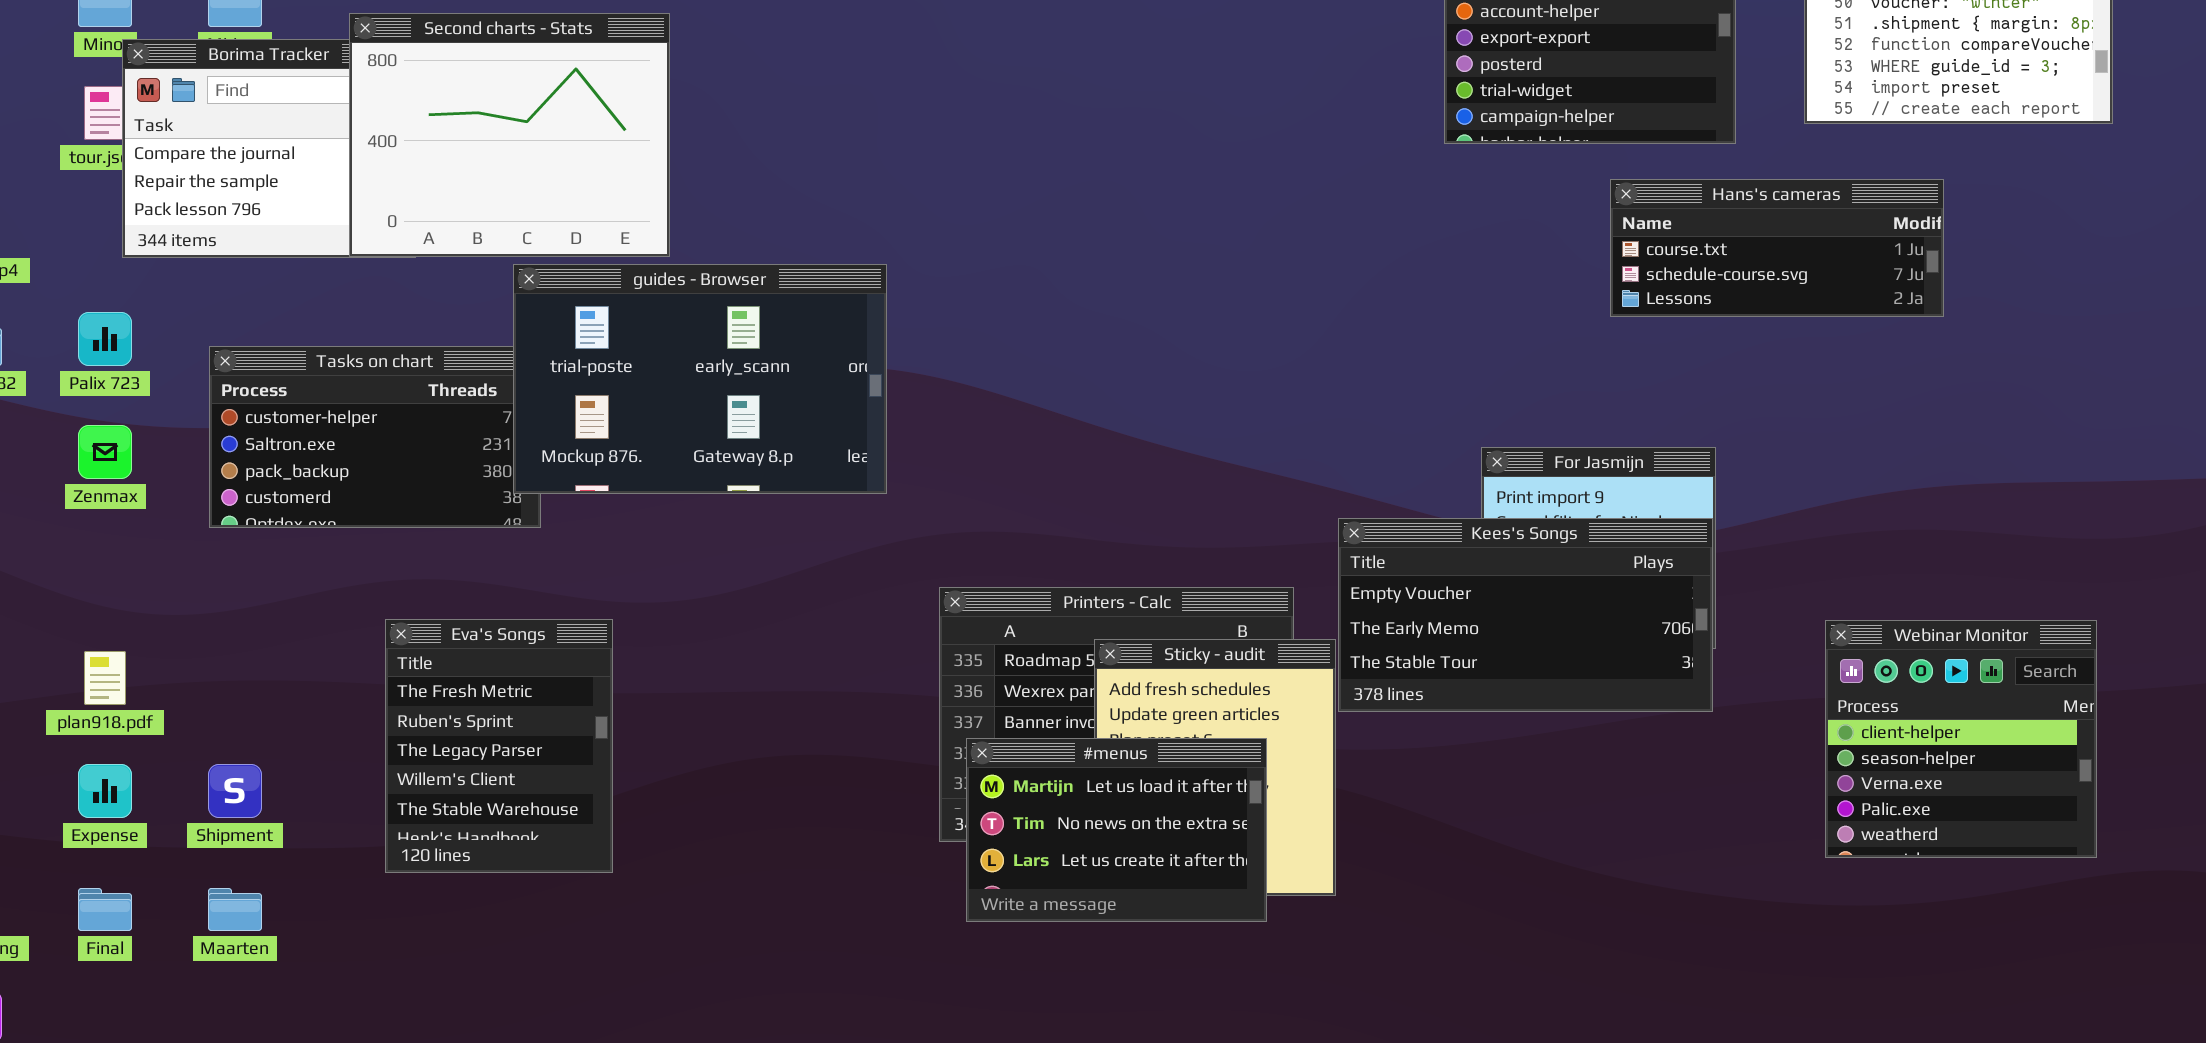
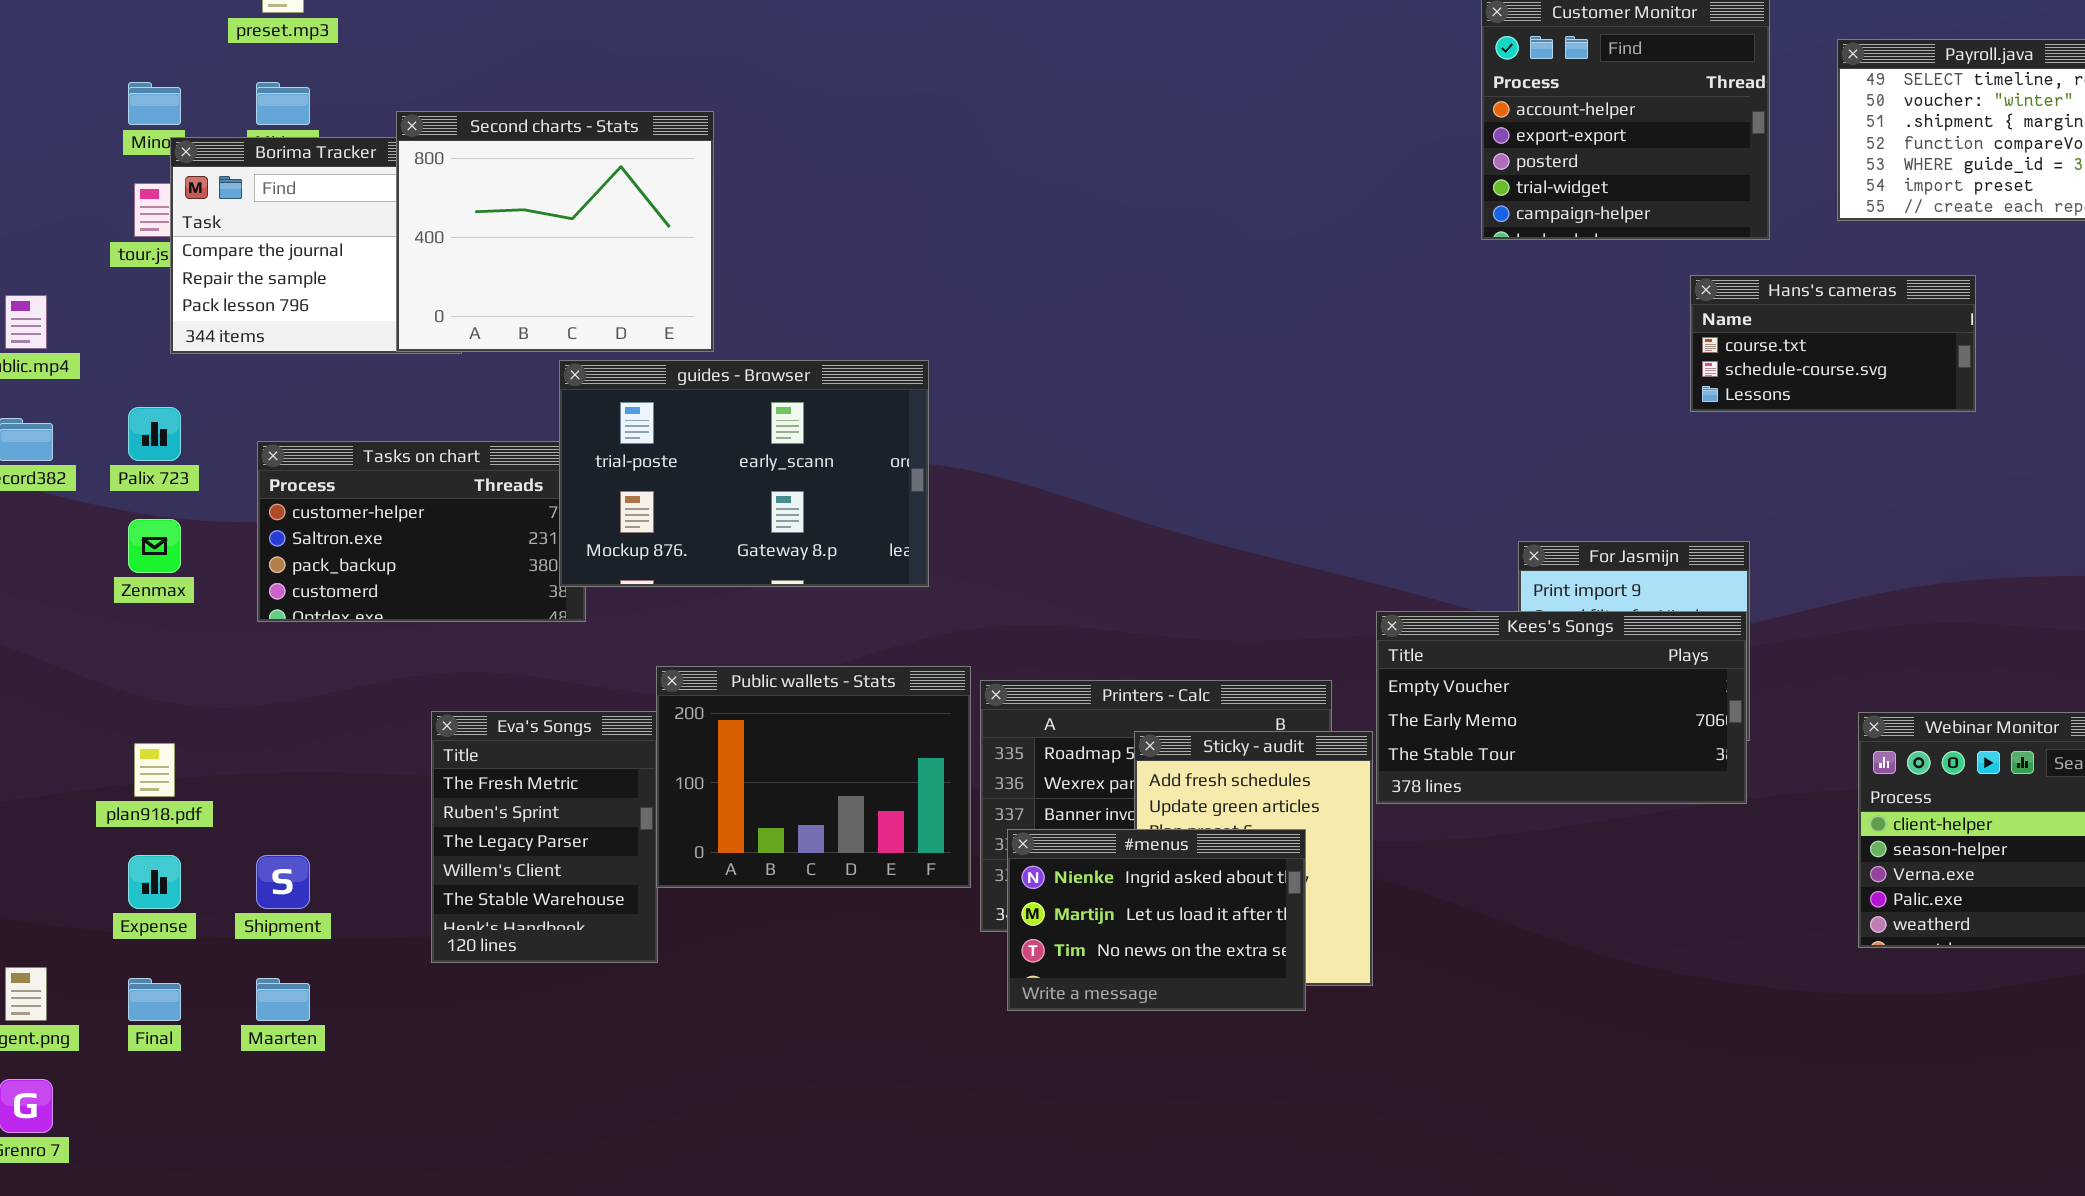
Hans's cameras: [1610,179,1944,317] -> [1690,275,1976,412], resized
Public wallets - Stats: none -> [656,666,971,888], opened
#menus: [966,738,1267,922] -> [1007,829,1306,1011], scrolled up 1 row

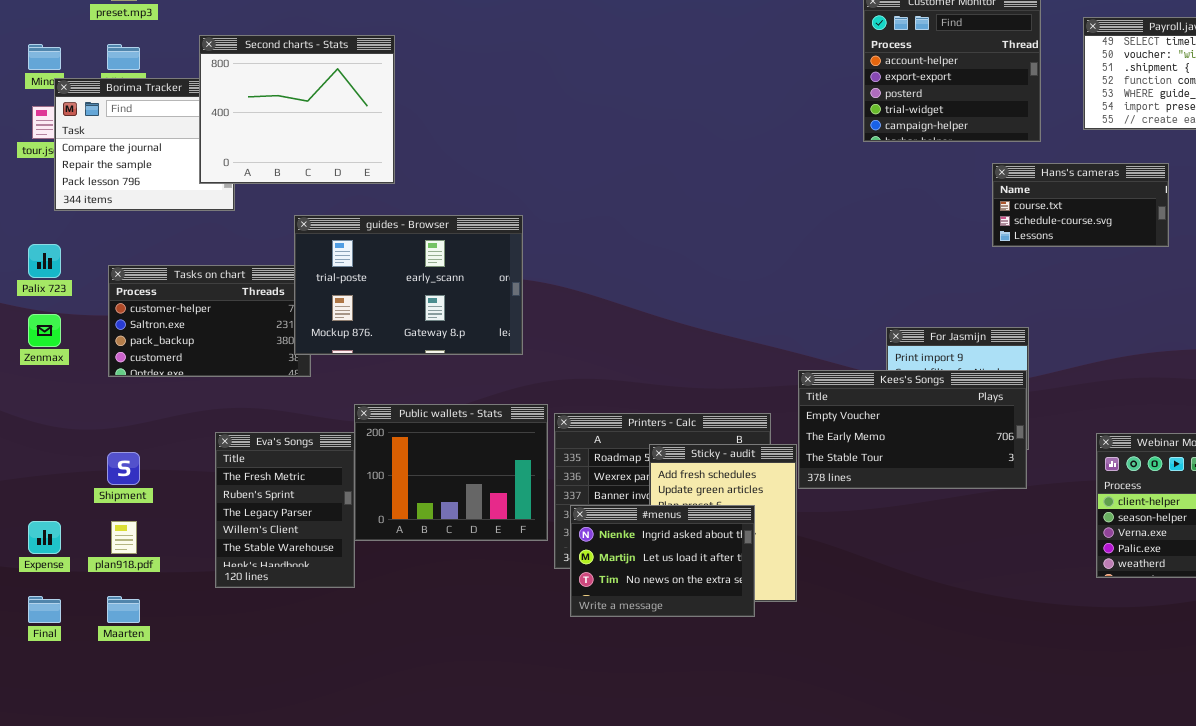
Second charts - Stats: [396,111,714,352] -> [199,35,395,184], moved
plan918.pdf: [134,743,175,797] -> [111,521,137,554], moved
Shipment: [256,855,310,909] -> [107,452,140,485], moved

